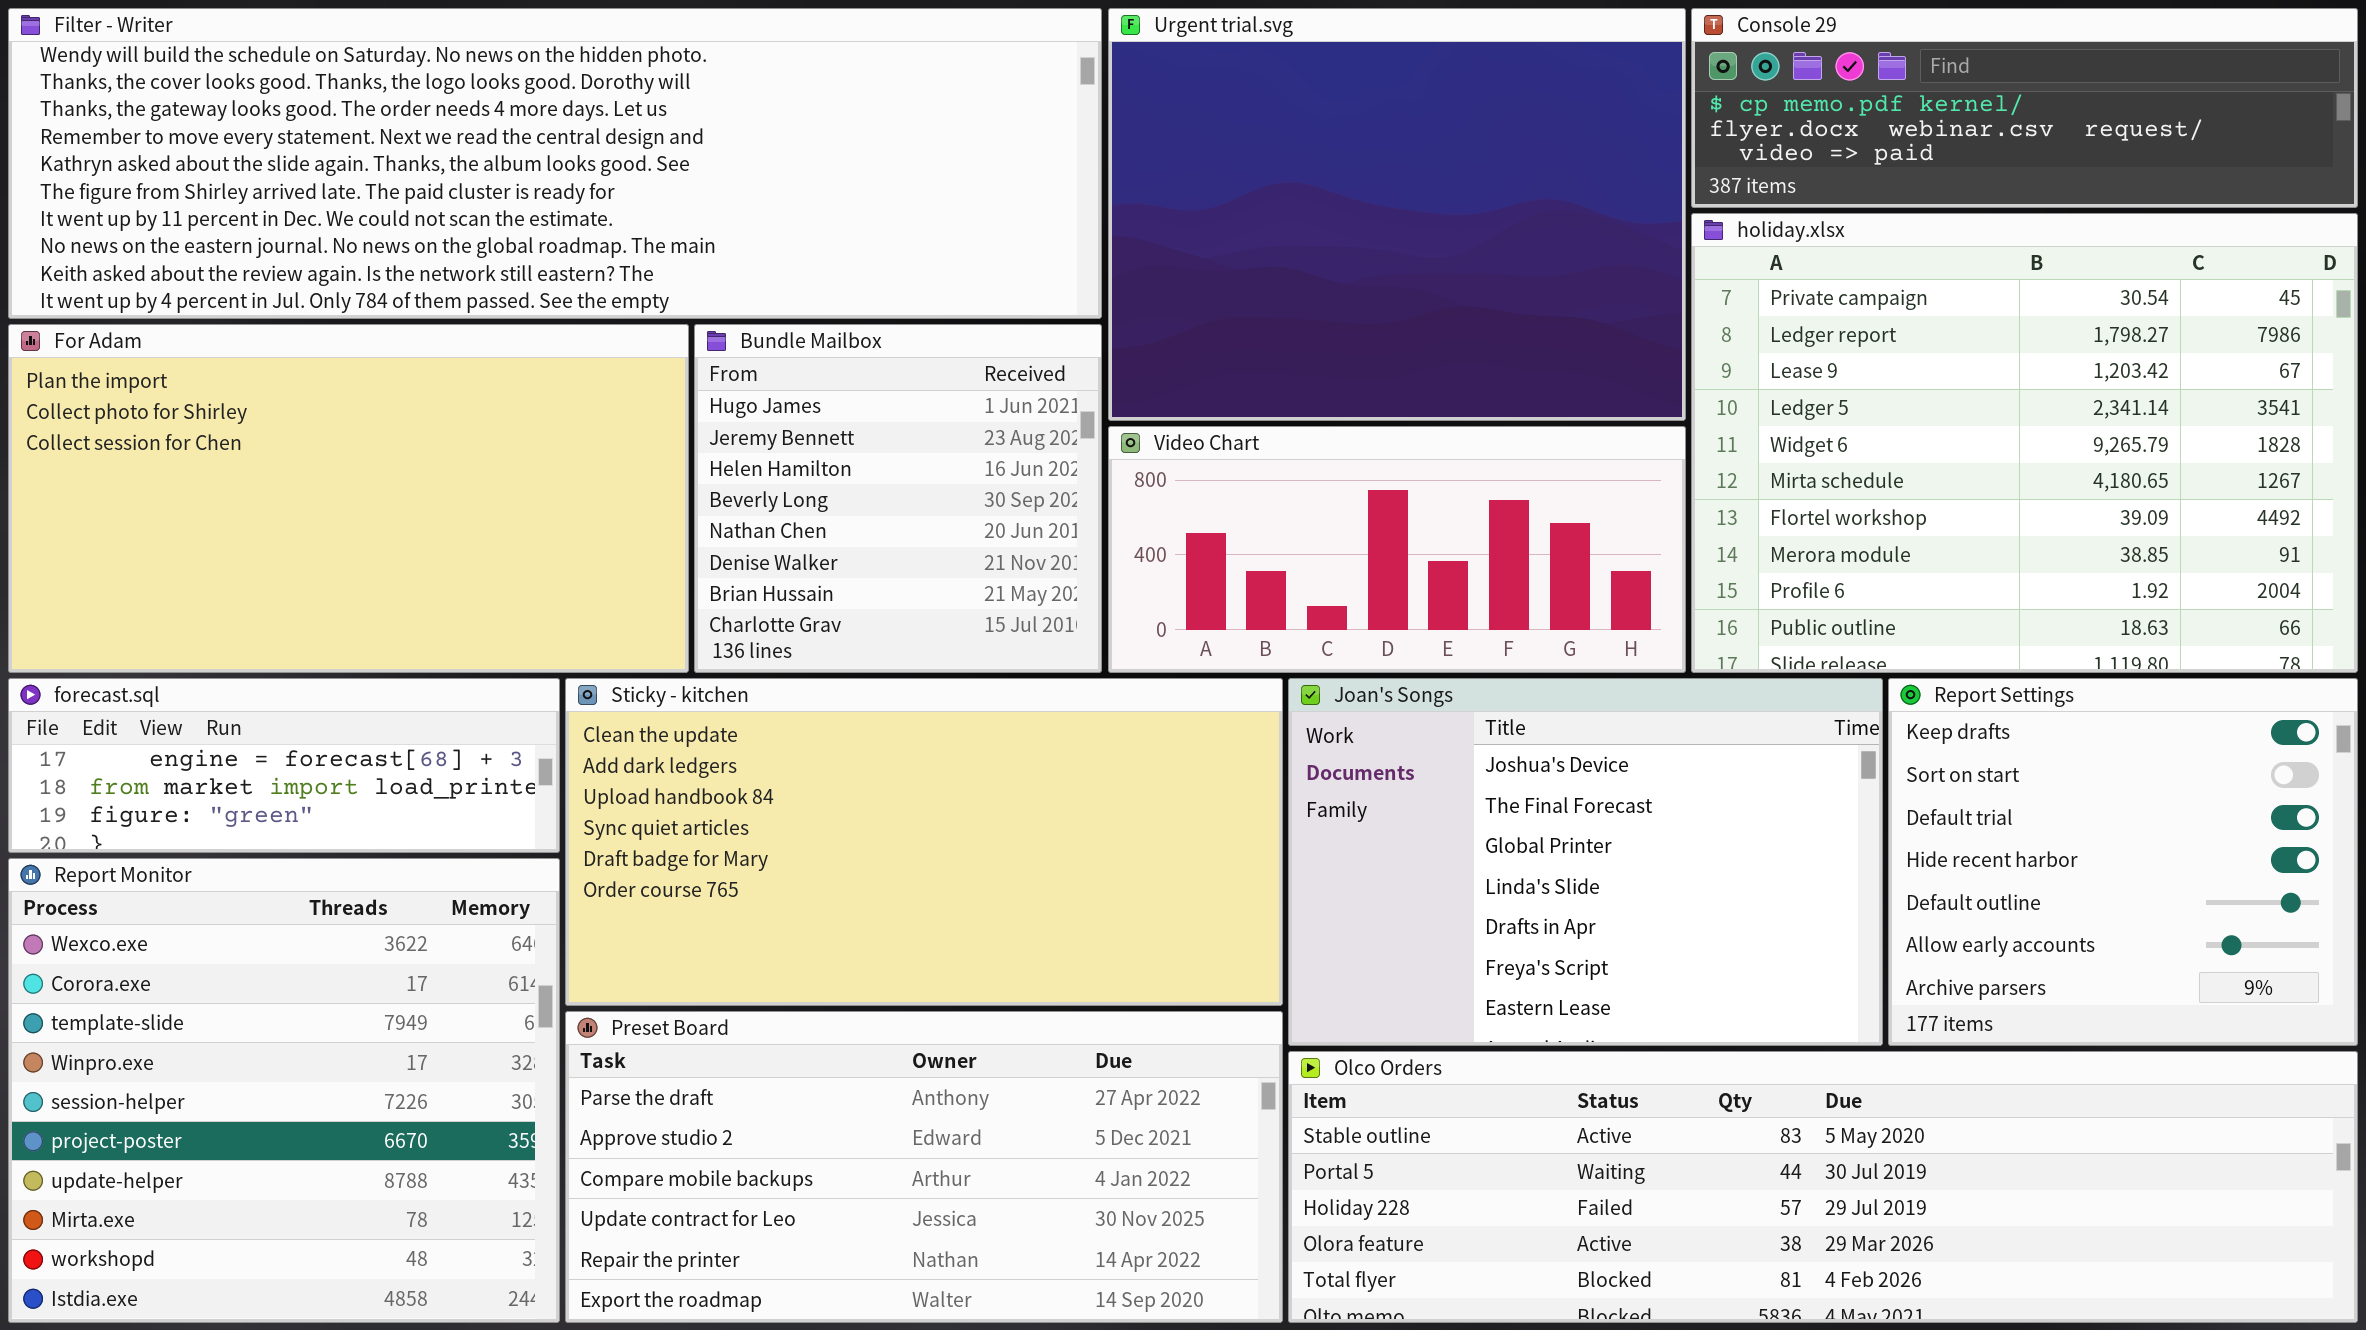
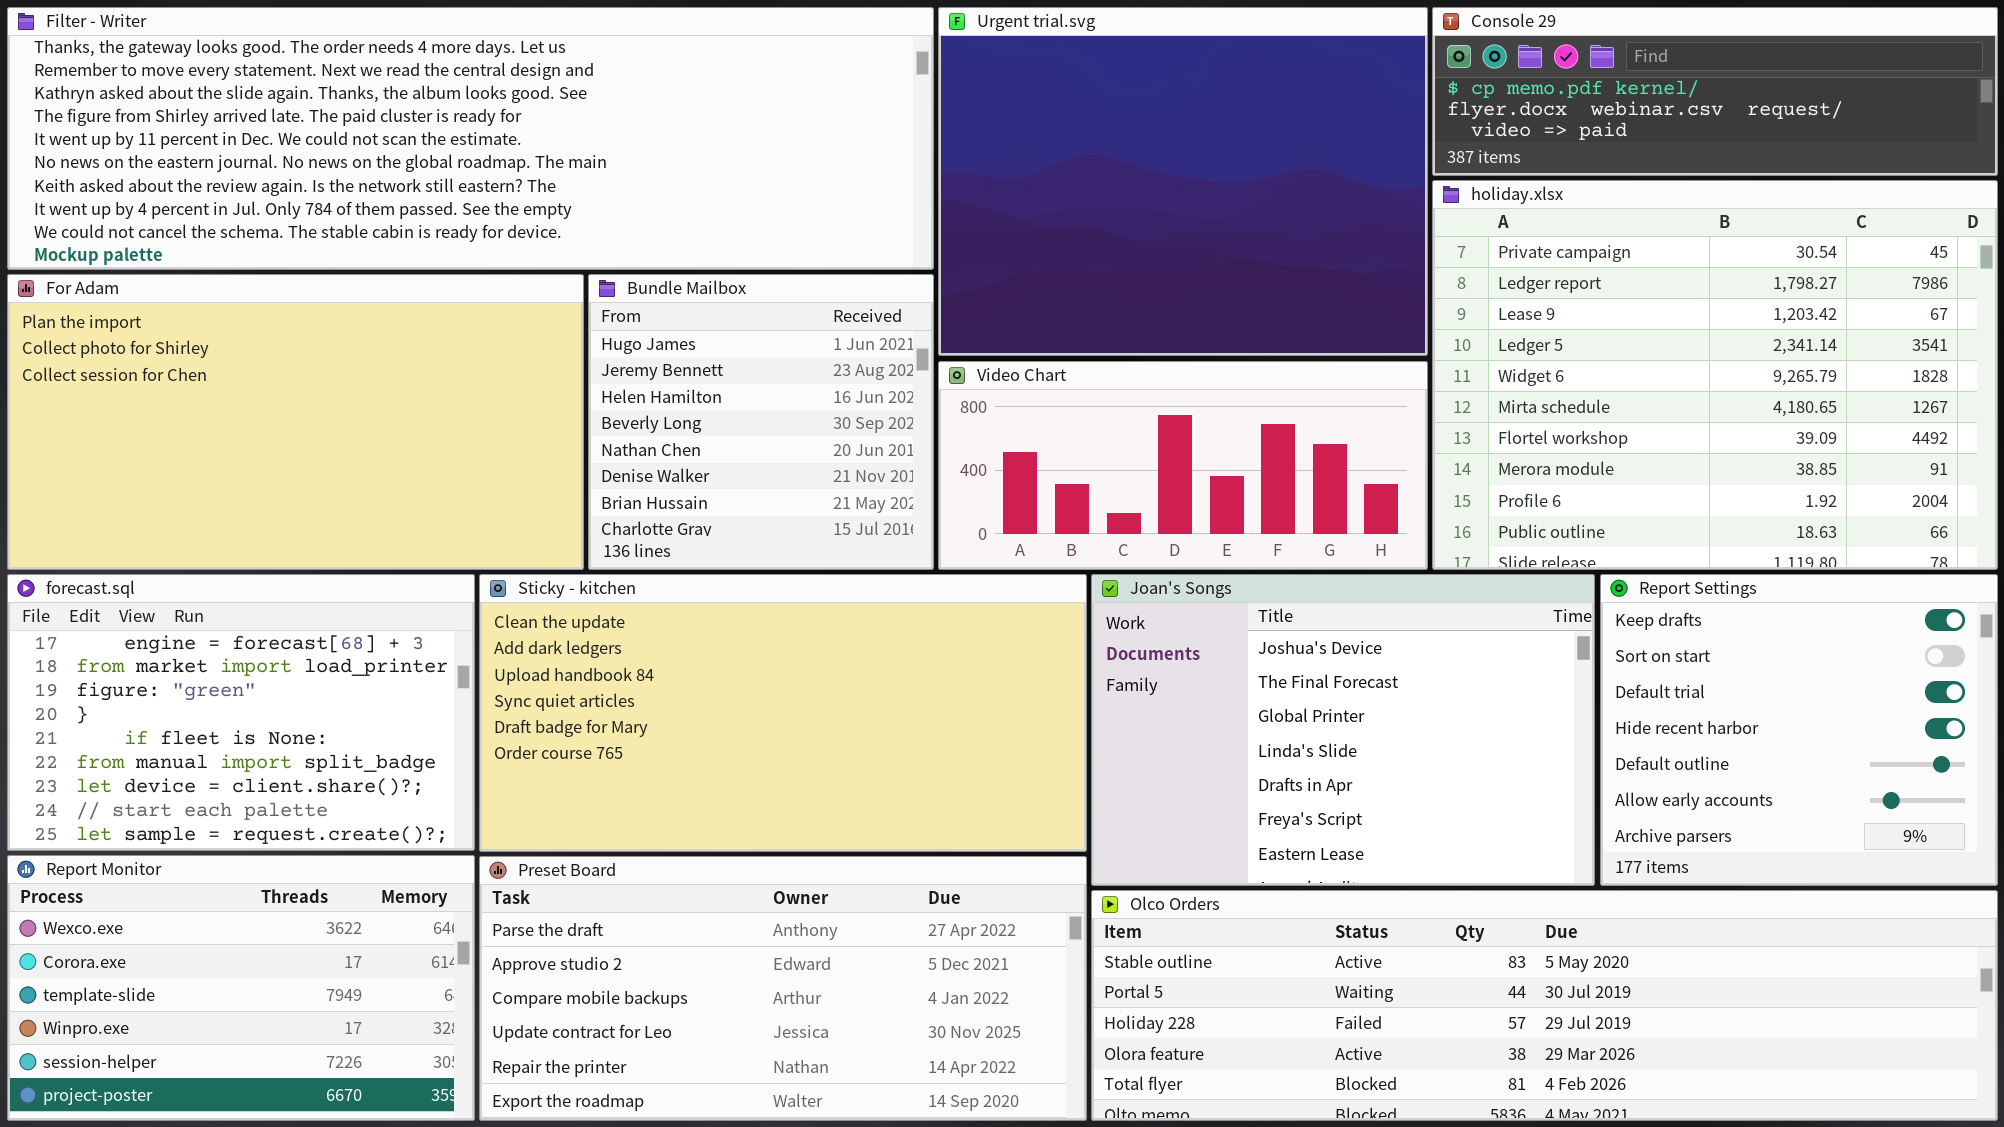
Filter - Writer: [8,8,1102,319] -> [7,7,934,270], scrolled down 2 rows
forecast.sql: [8,678,560,853] -> [7,574,475,851], resized
Report Monitor: [8,858,560,1323] -> [7,855,475,1121], resized

